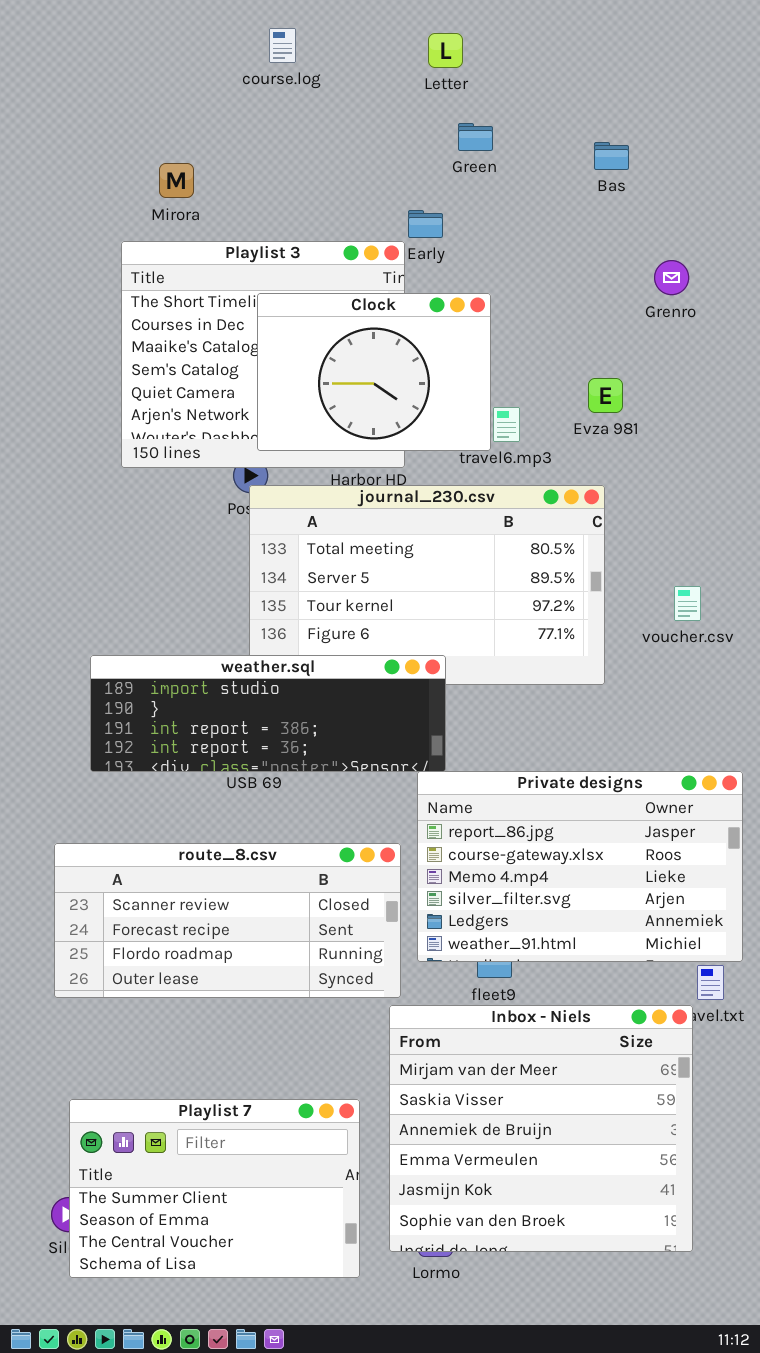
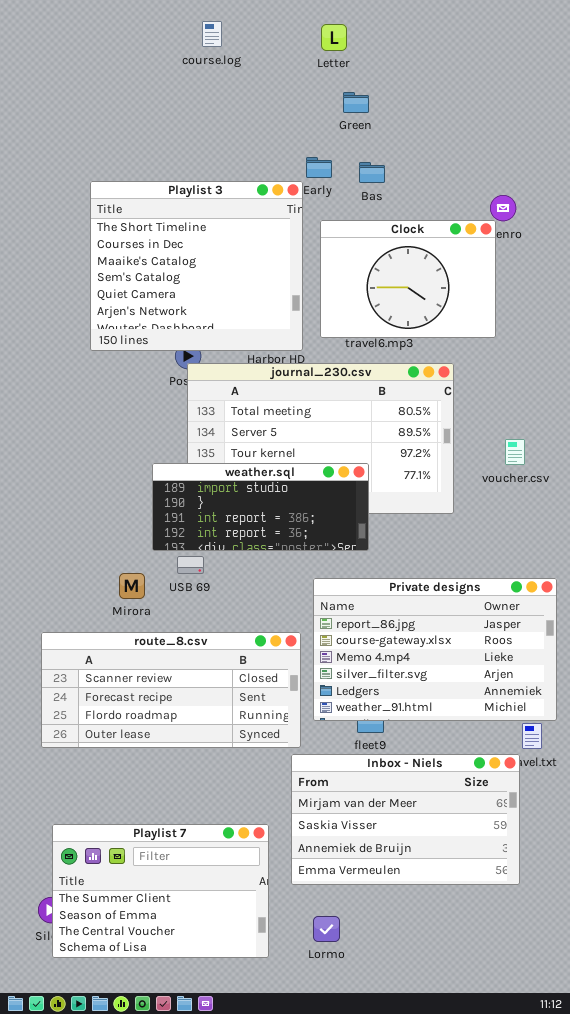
Bas: [594,142,629,170] -> [359,162,385,183], moved
Mirora: [159,163,194,198] -> [119,573,145,599], moved
Clock: [257,293,491,451] -> [320,220,496,338], moved
weather.sql: [90,655,446,772] -> [152,463,369,551], moved, resized
Inbox - Niels: [389,1005,693,1252] -> [291,754,520,885], resized

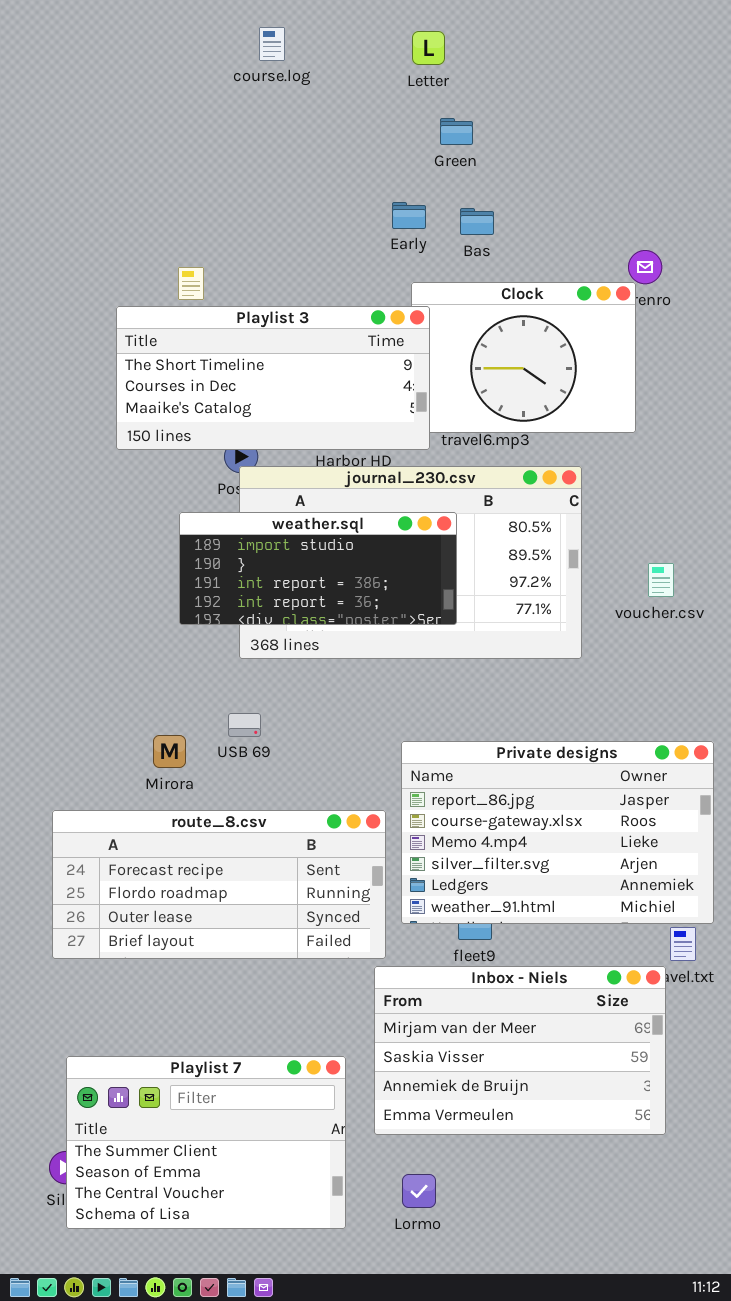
Playlist 3: [90,181,303,351] -> [116,306,430,450], resized
weather.sql: [152,463,369,551] -> [179,512,457,625], moved
route_8.csv: [41,632,301,748] -> [52,810,386,959], scrolled down 1 row

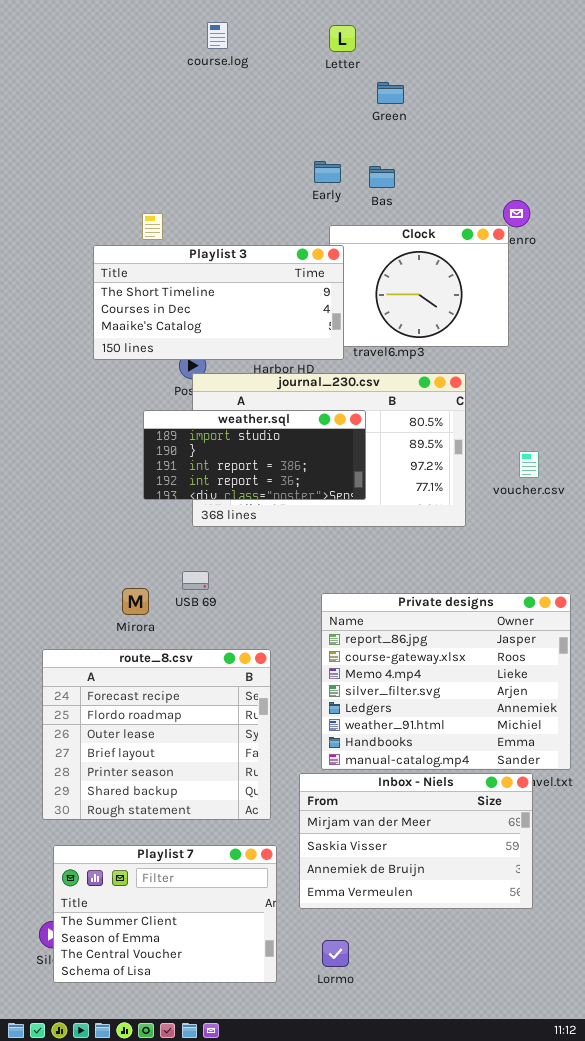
Green: [440,118,473,145] -> [377,82,404,104], moved
Private designs: [401,741,714,924] -> [321,593,571,770], resized
route_8.csv: [52,810,386,959] -> [42,649,271,820], resized

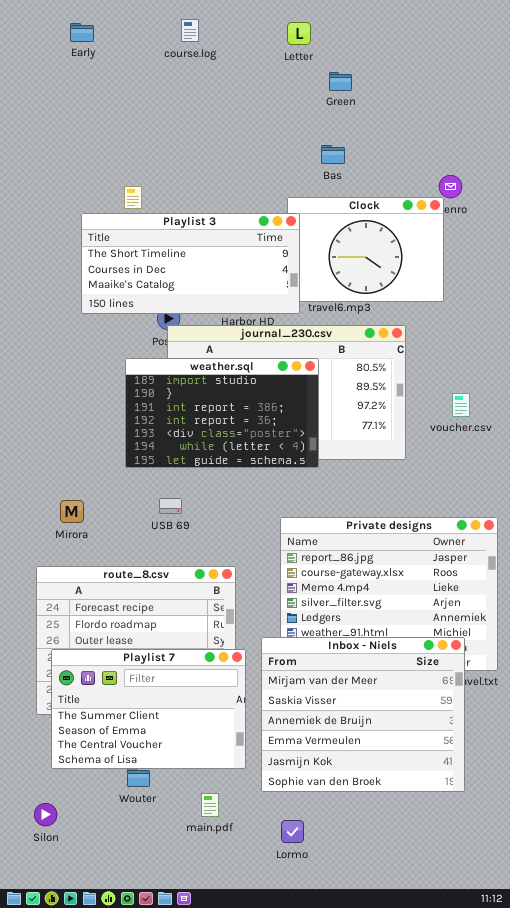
Early: [314,161,341,183] -> [70,23,94,42], moved
weather.sql: [143,410,366,500] -> [125,358,319,468], resized
Mirora: [122,588,149,615] -> [60,500,84,523], moved
Inbox - Niels: [299,773,533,909] -> [261,637,465,792], resized
Playlist 7: [53,845,277,983] -> [51,649,246,769], moved

